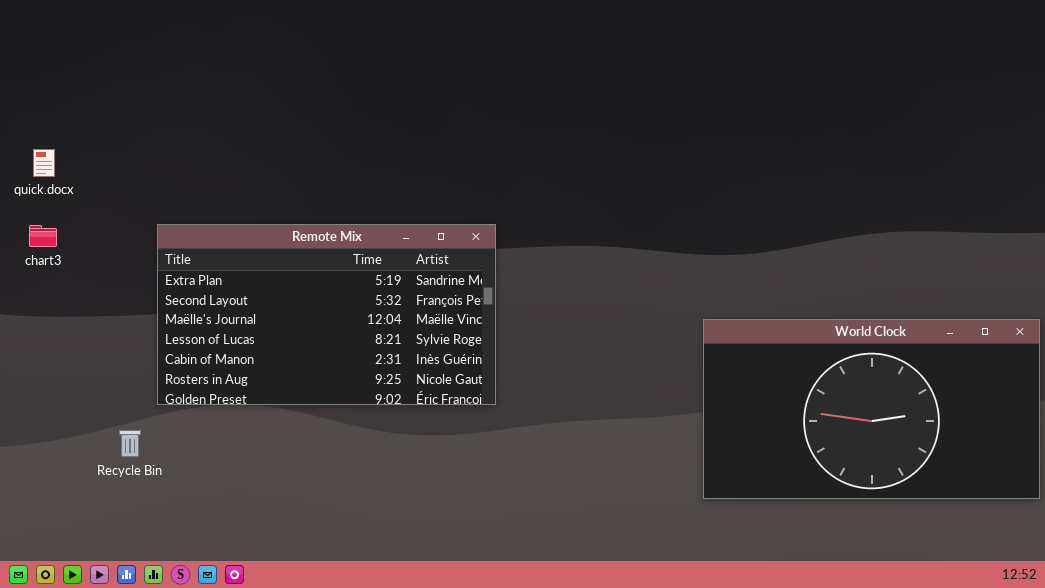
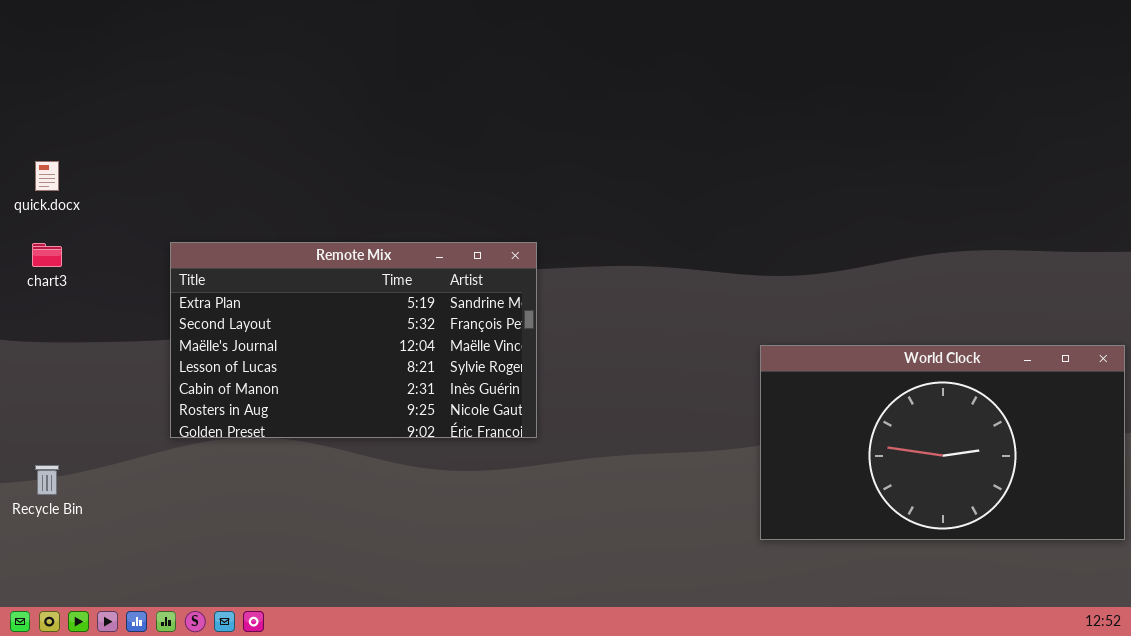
Recycle Bin: [119,430,141,457] -> [35,465,59,495], moved

